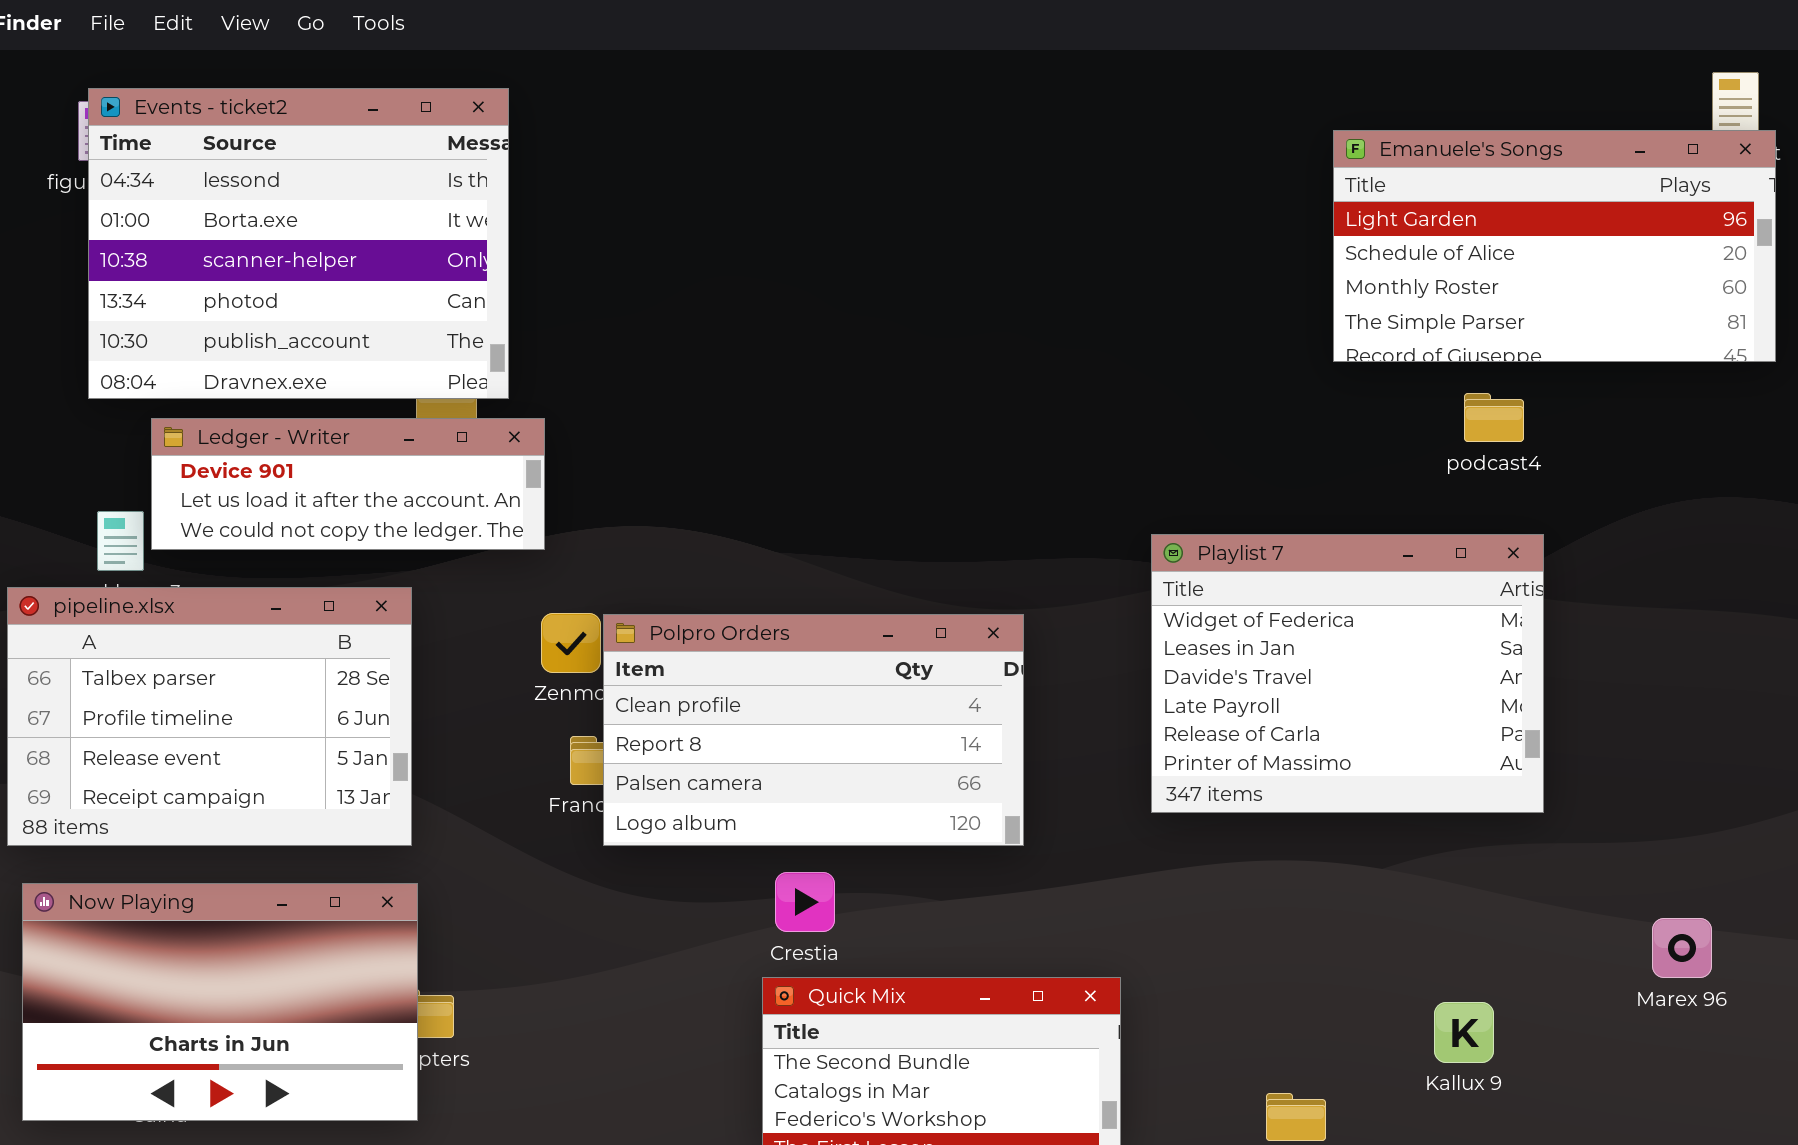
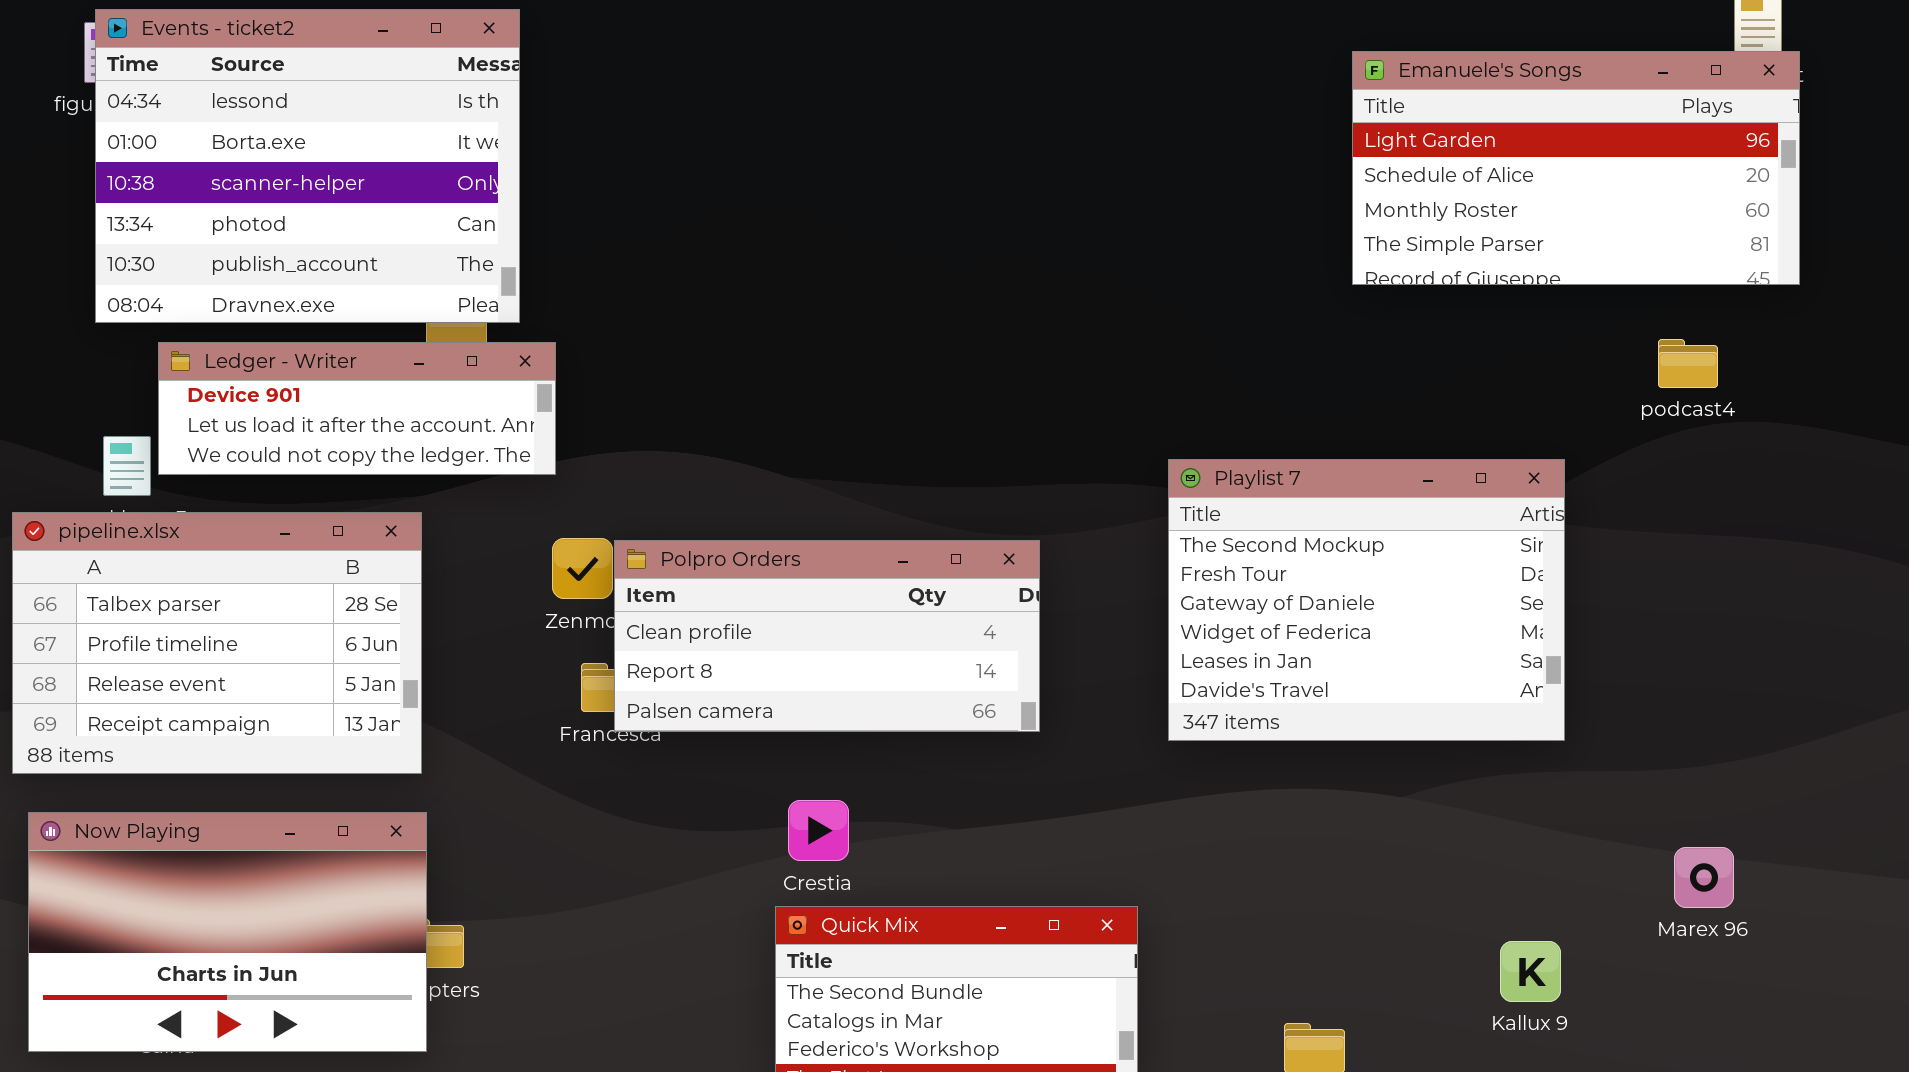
podcast4: [1464,393,1524,442] -> [1658,339,1718,388], moved
Playlist 7: [1151,534,1544,813] -> [1168,459,1565,741], scrolled up 3 rows
Polpro Orders: [603,614,1024,846] -> [614,540,1040,732], resized
Kallux 9: [1434,1002,1494,1063] -> [1500,941,1561,1002], moved

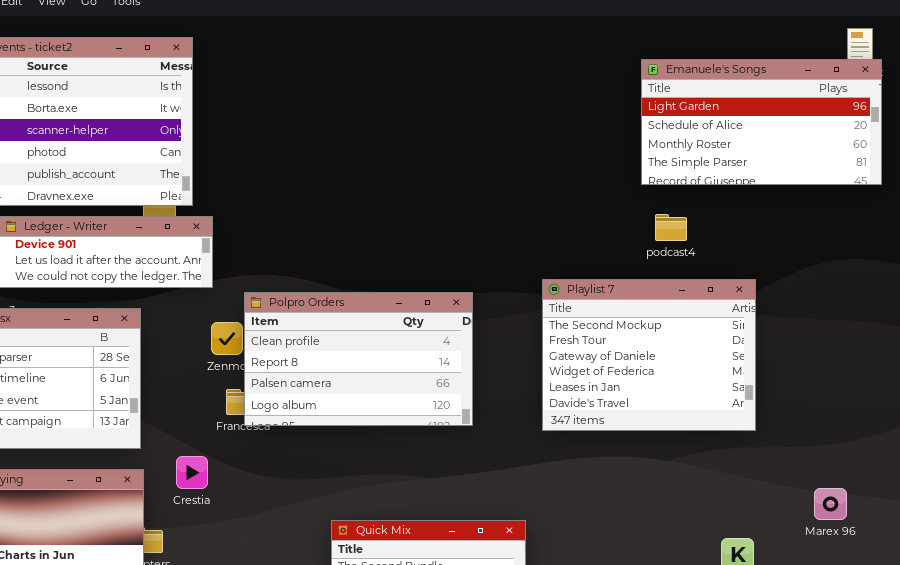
podcast4: [1658,339,1718,388] -> [655,214,687,241], moved
Polpro Orders: [614,540,1040,732] -> [244,292,473,426], resized
Crestia: [788,800,849,861] -> [176,456,208,489], moved

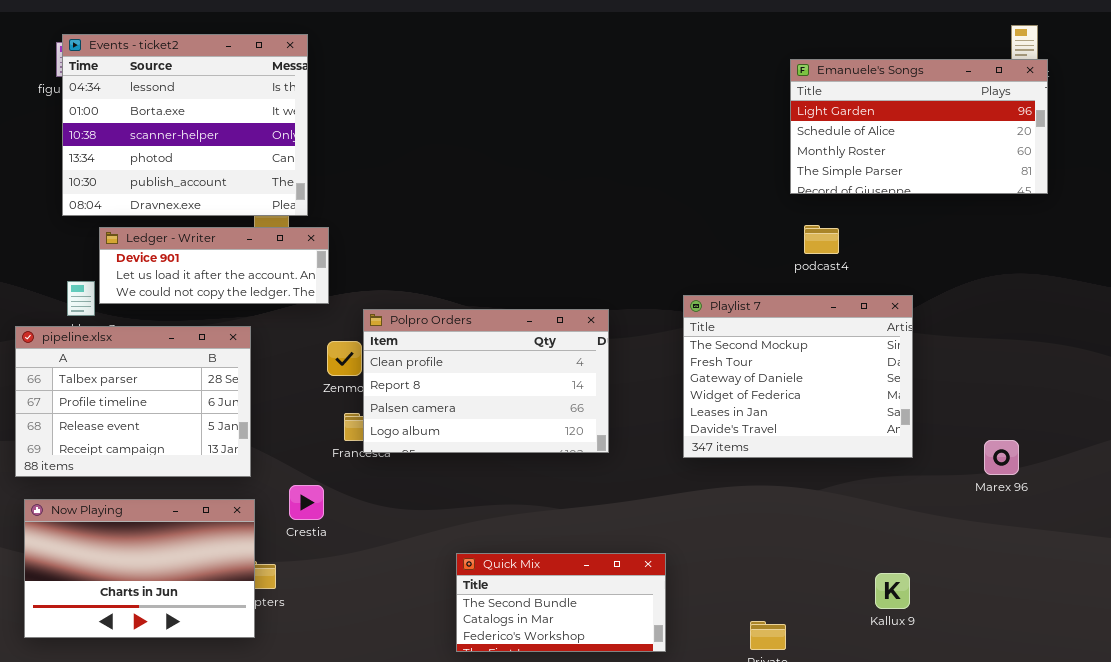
Marex 96: [814,488,847,520] -> [984,440,1019,475], moved

